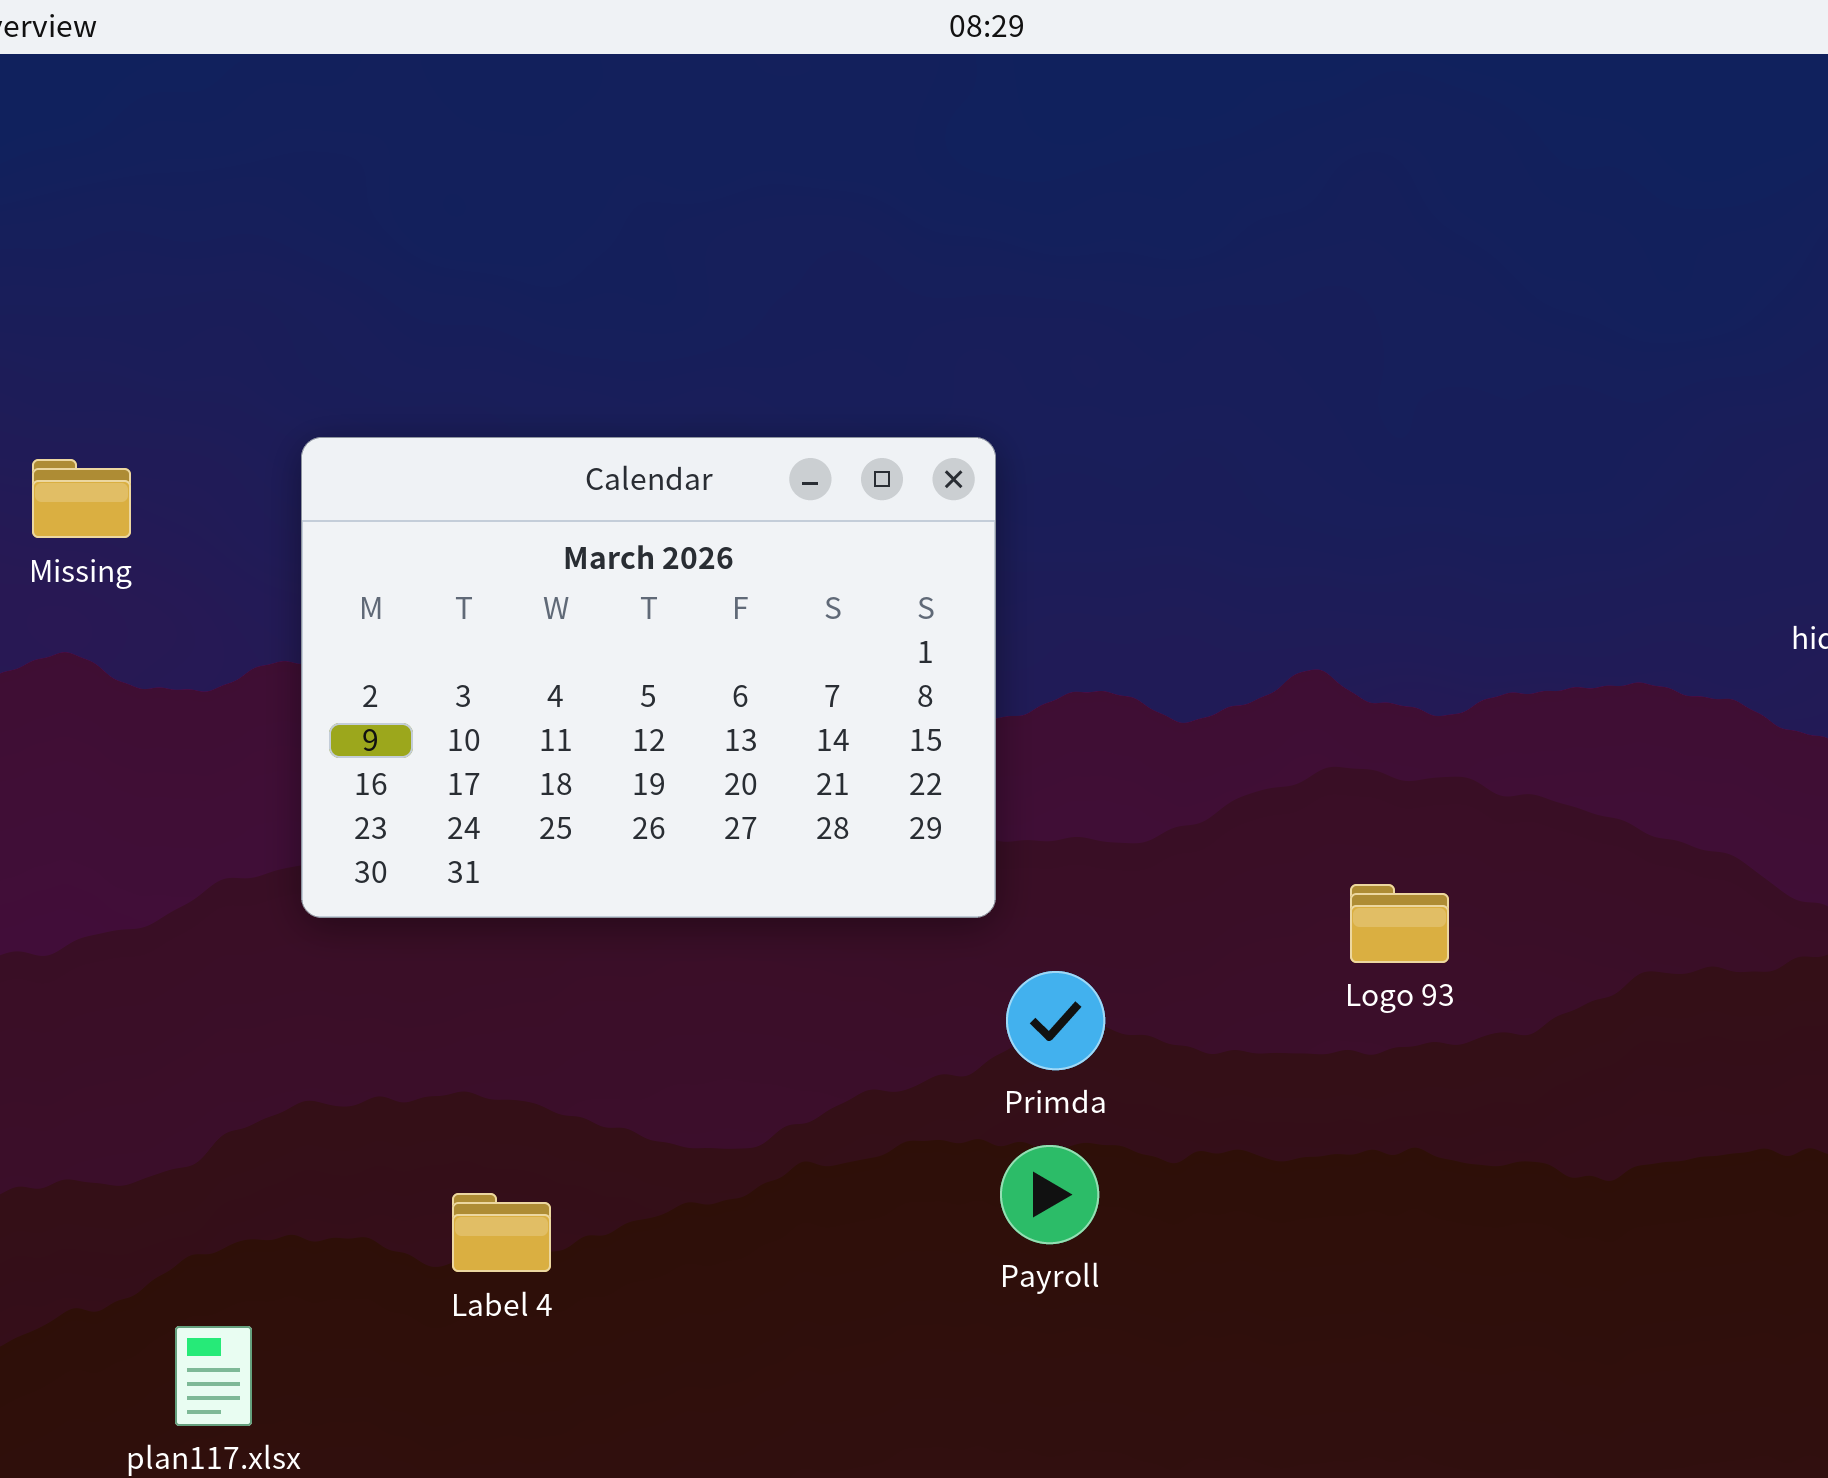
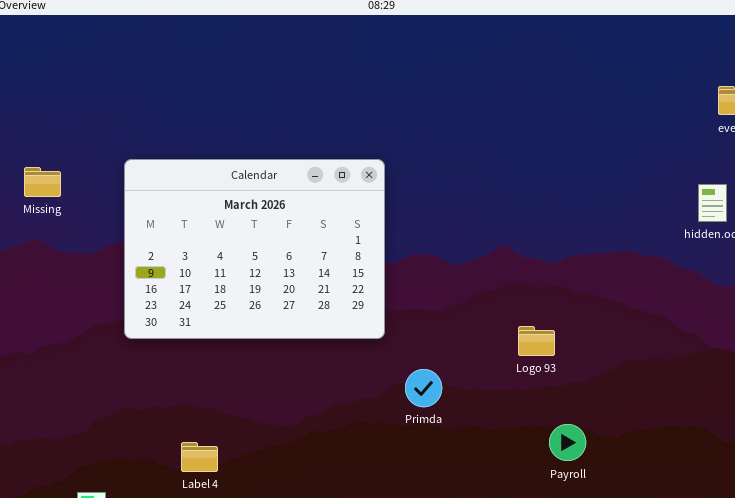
Primda: [1006,971,1105,1070] -> [405,369,442,407], moved
Payroll: [1000,1145,1099,1244] -> [549,424,586,461], moved

